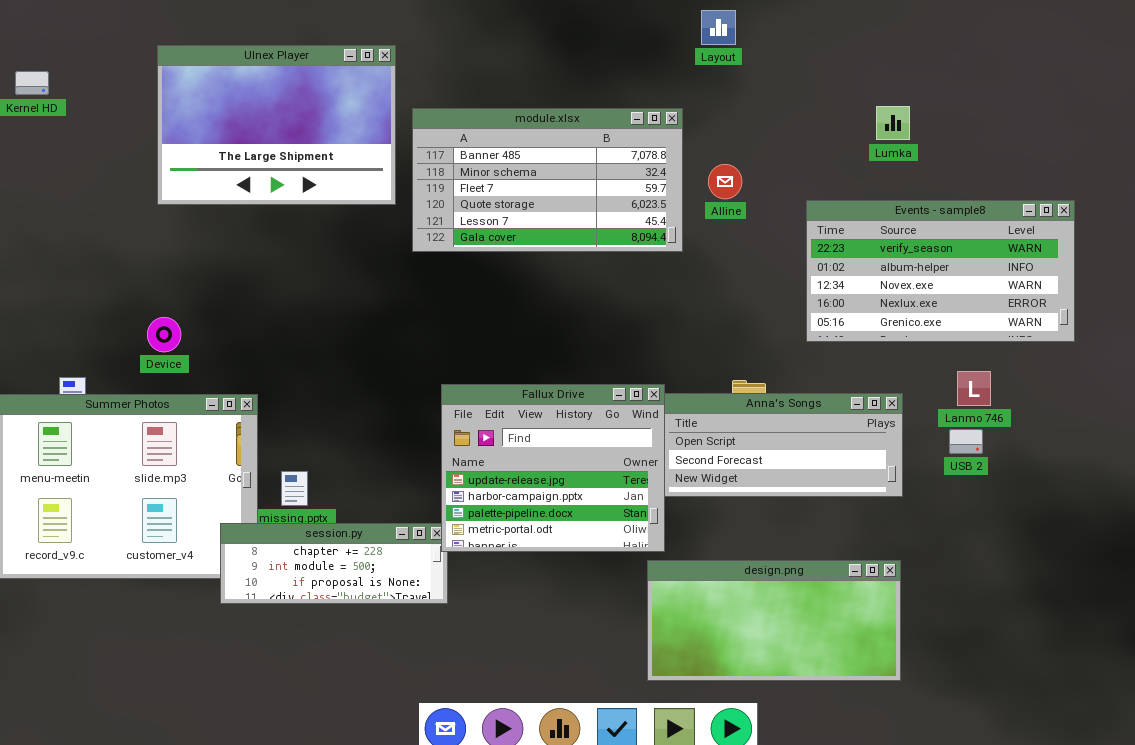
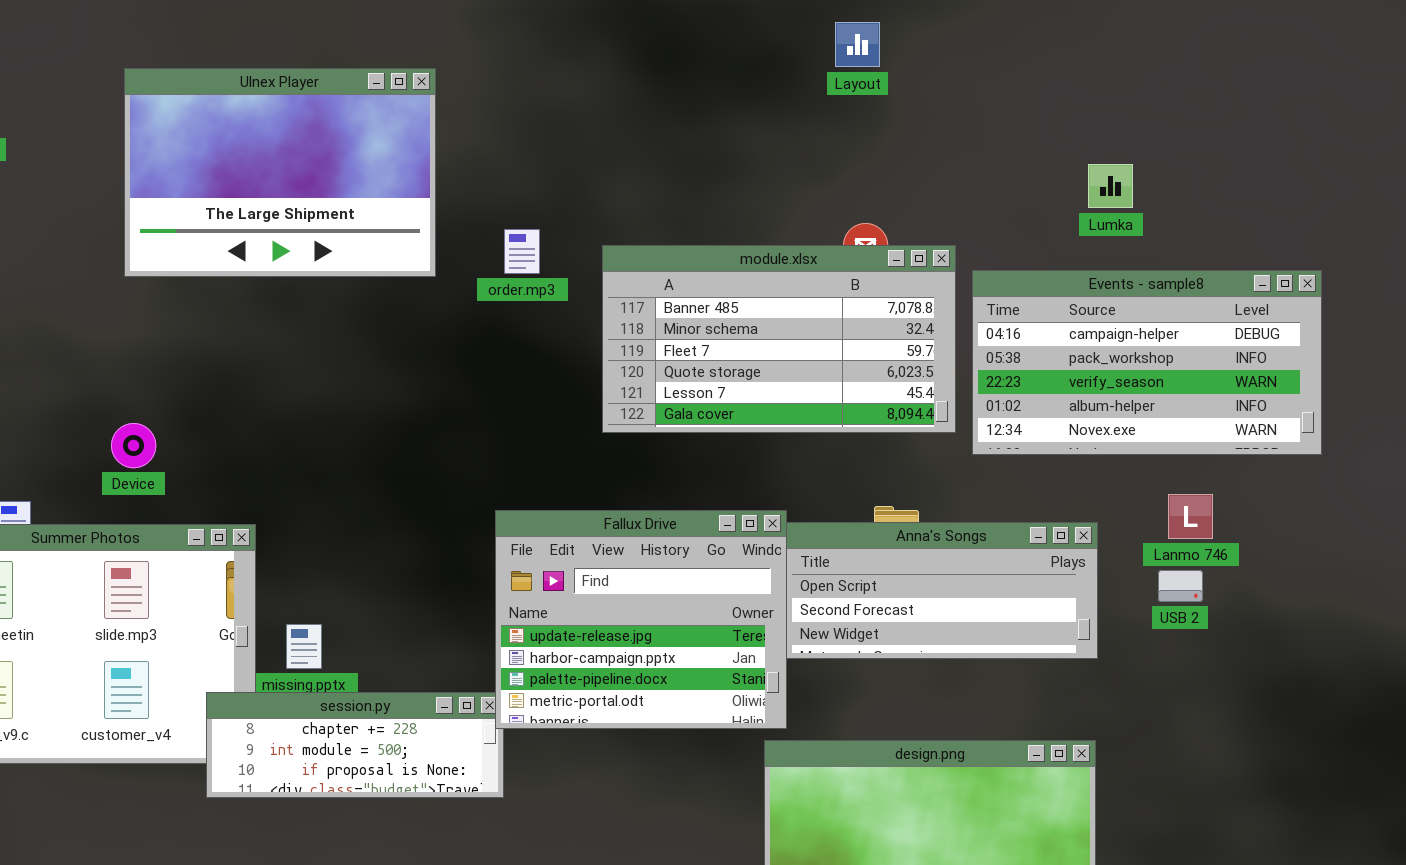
Lumka: [876,106,910,140] -> [1088,164,1133,208], moved
module.xlsx: [412,108,683,252] -> [602,245,956,433], moved
Events - sample8: [806,200,1075,342] -> [972,270,1322,455], scrolled up 2 rows

